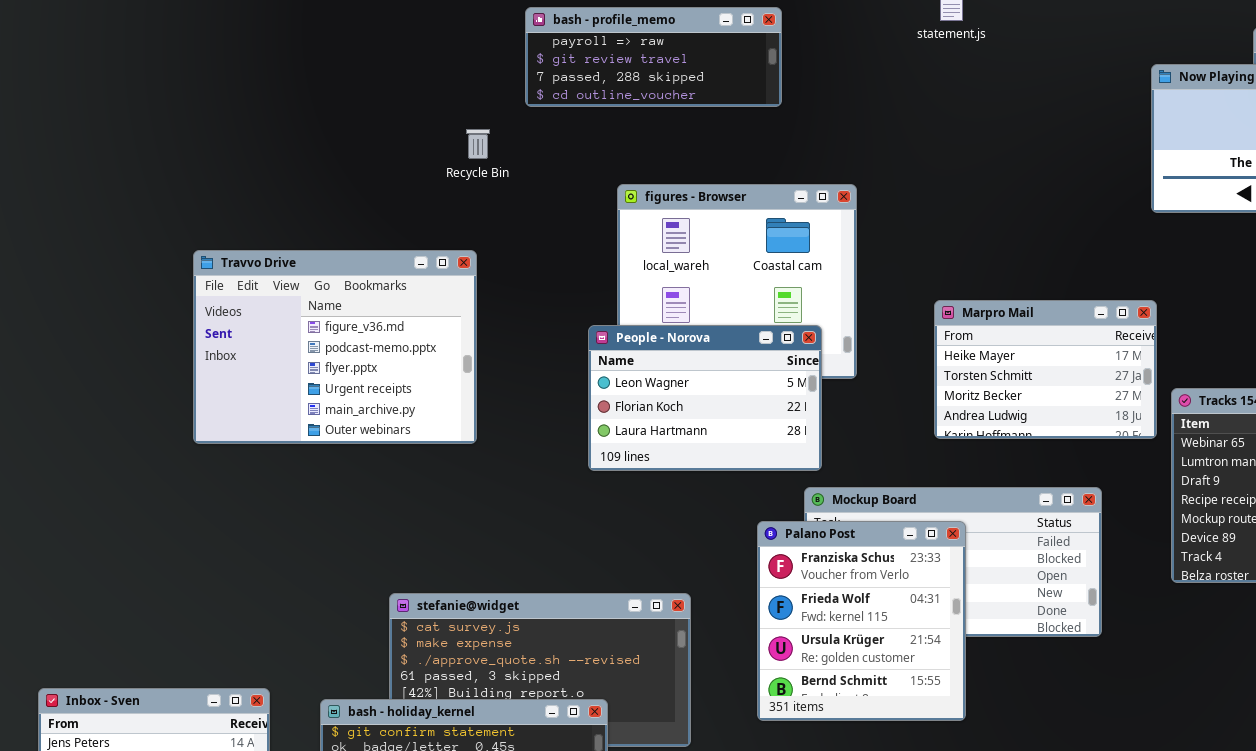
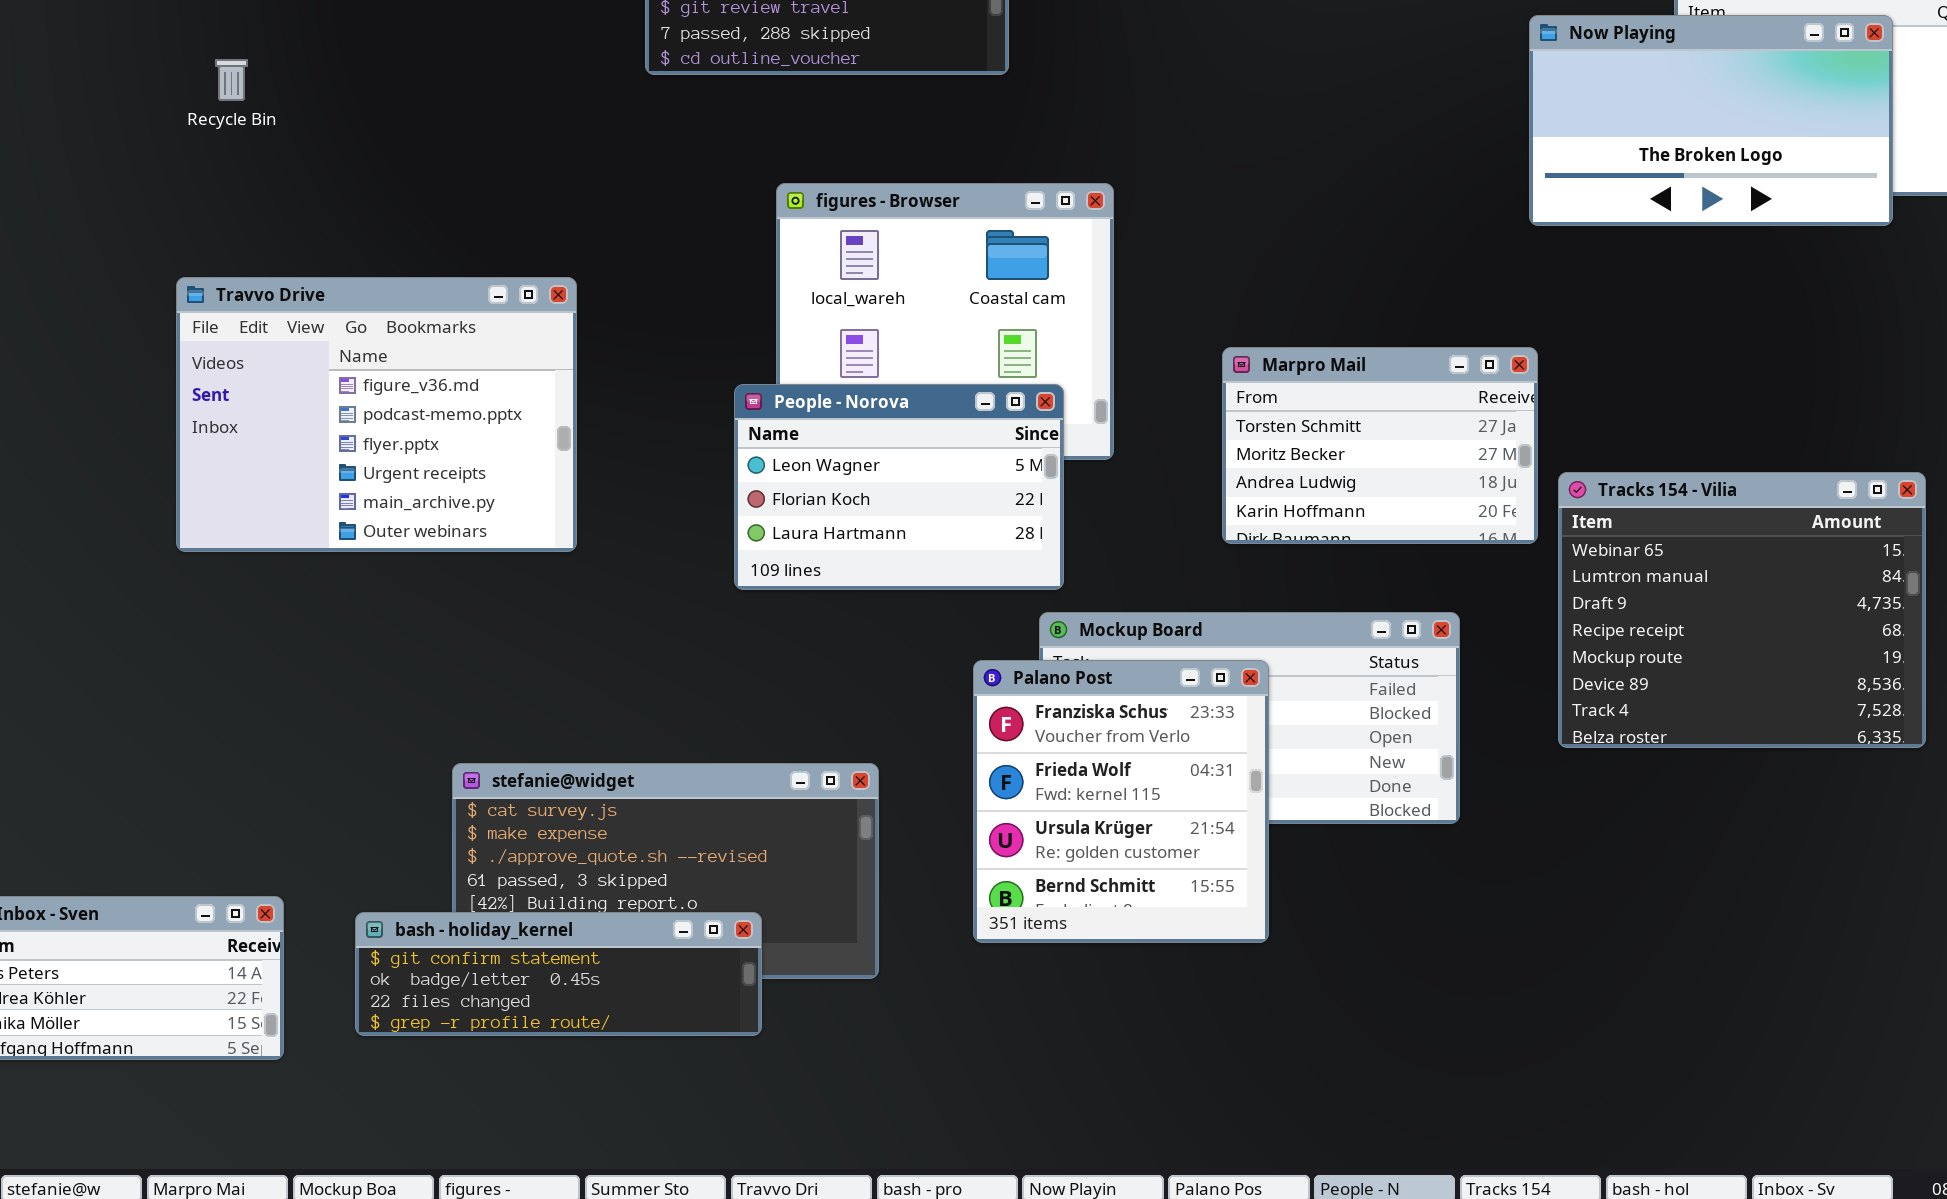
Recycle Bin: [466,129,490,159] -> [215,59,248,101], moved
Marpro Mail: [934,300,1157,439] -> [1222,347,1538,544], scrolled down 1 row

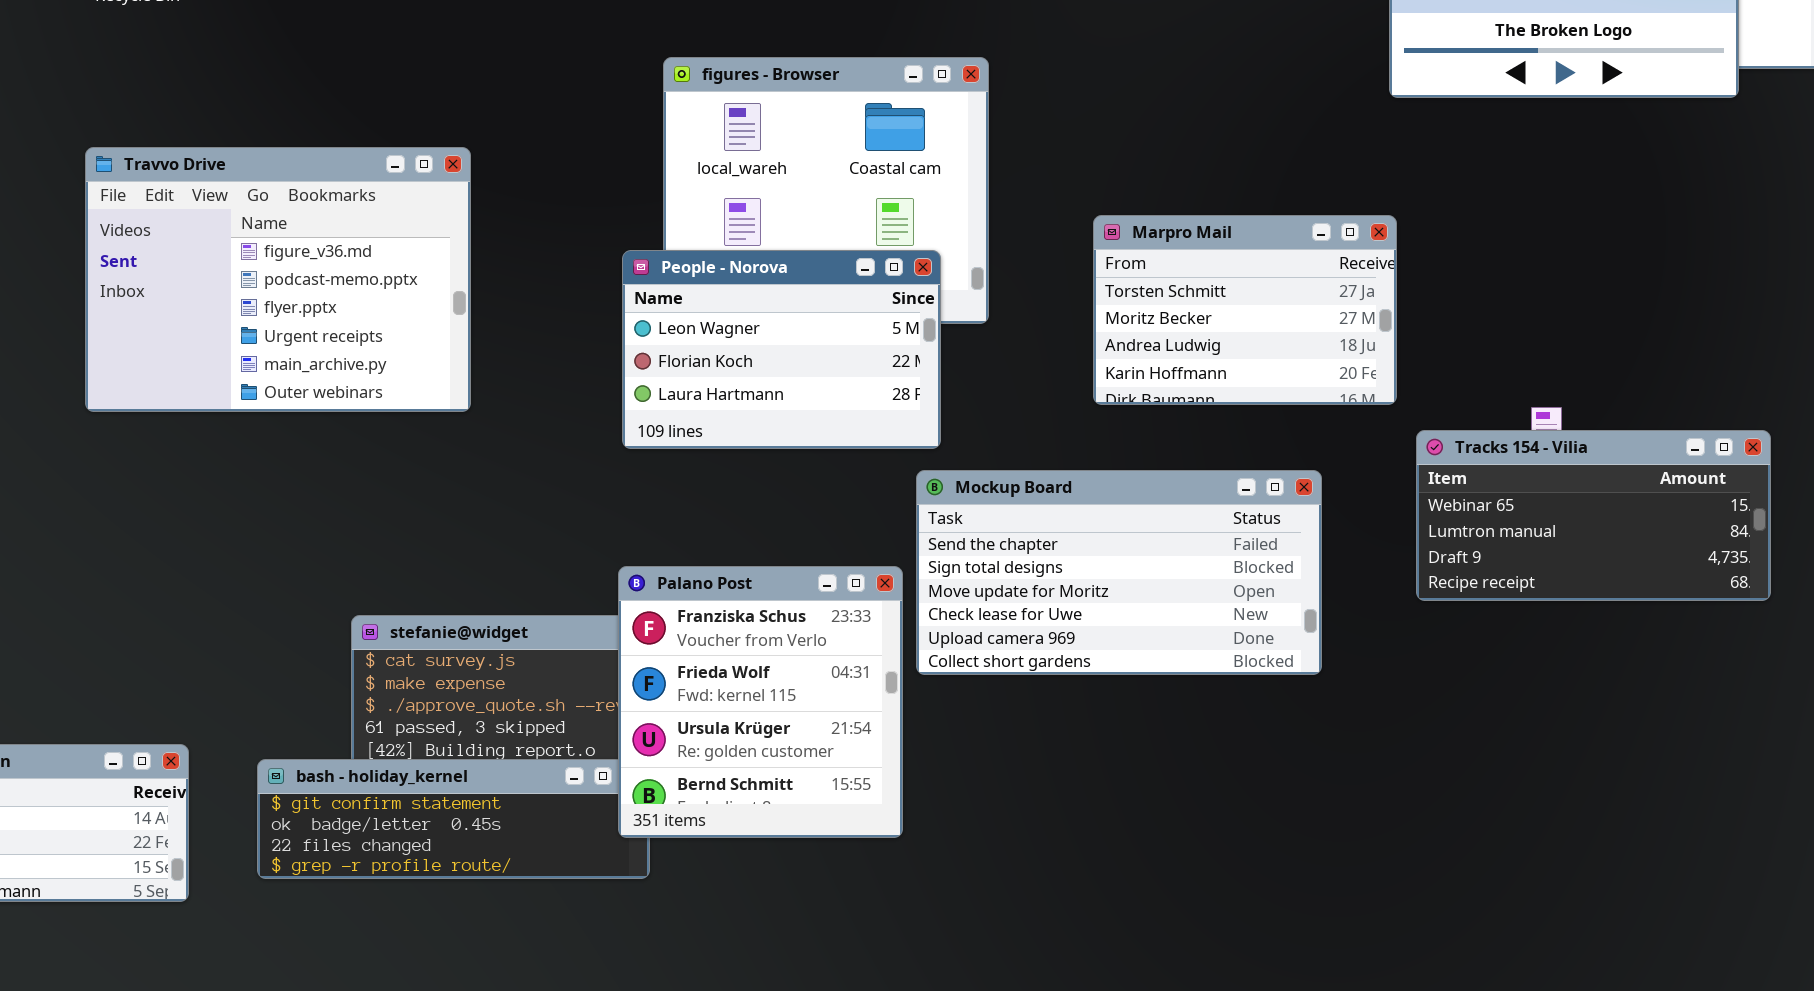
Tracks 154 - Vilia: [1558,472,1926,748] -> [1416,430,1771,601], resized
Palano Post: [973,660,1269,943] -> [618,566,903,838], moved

